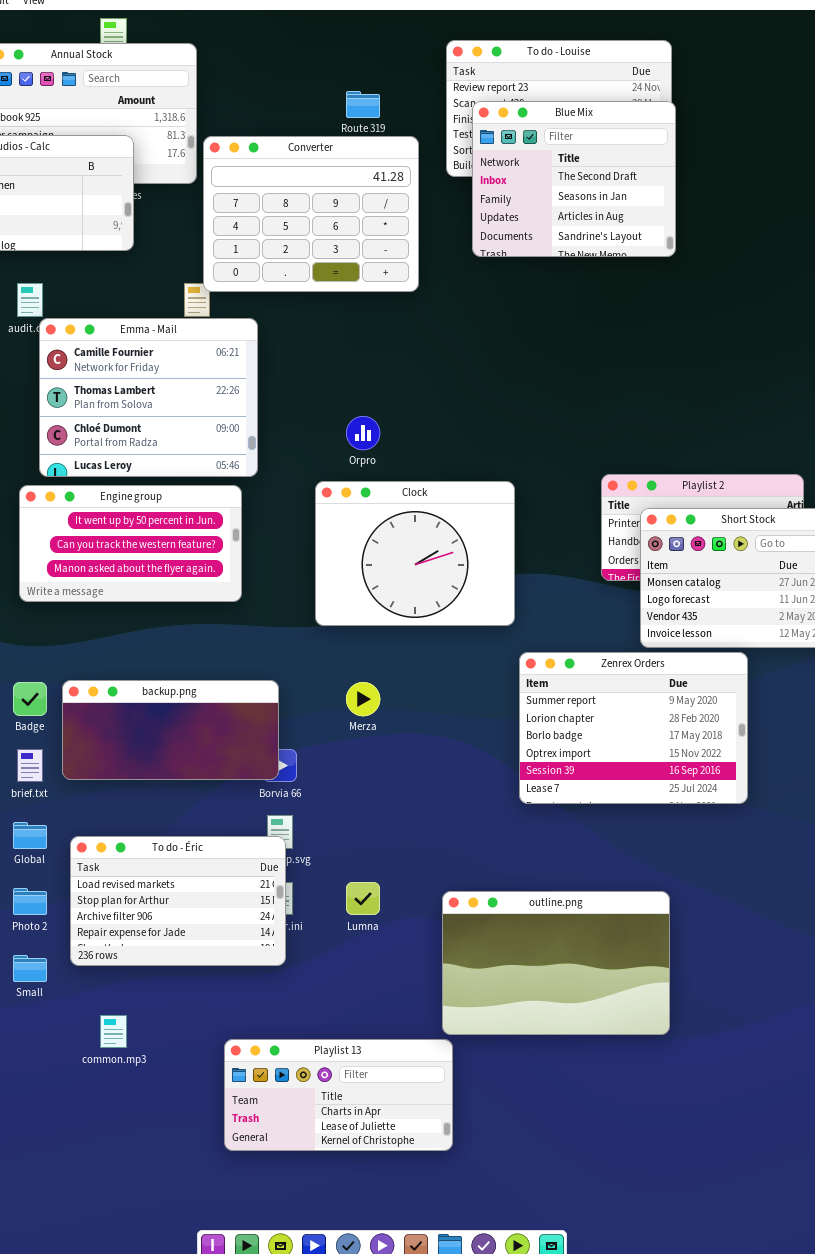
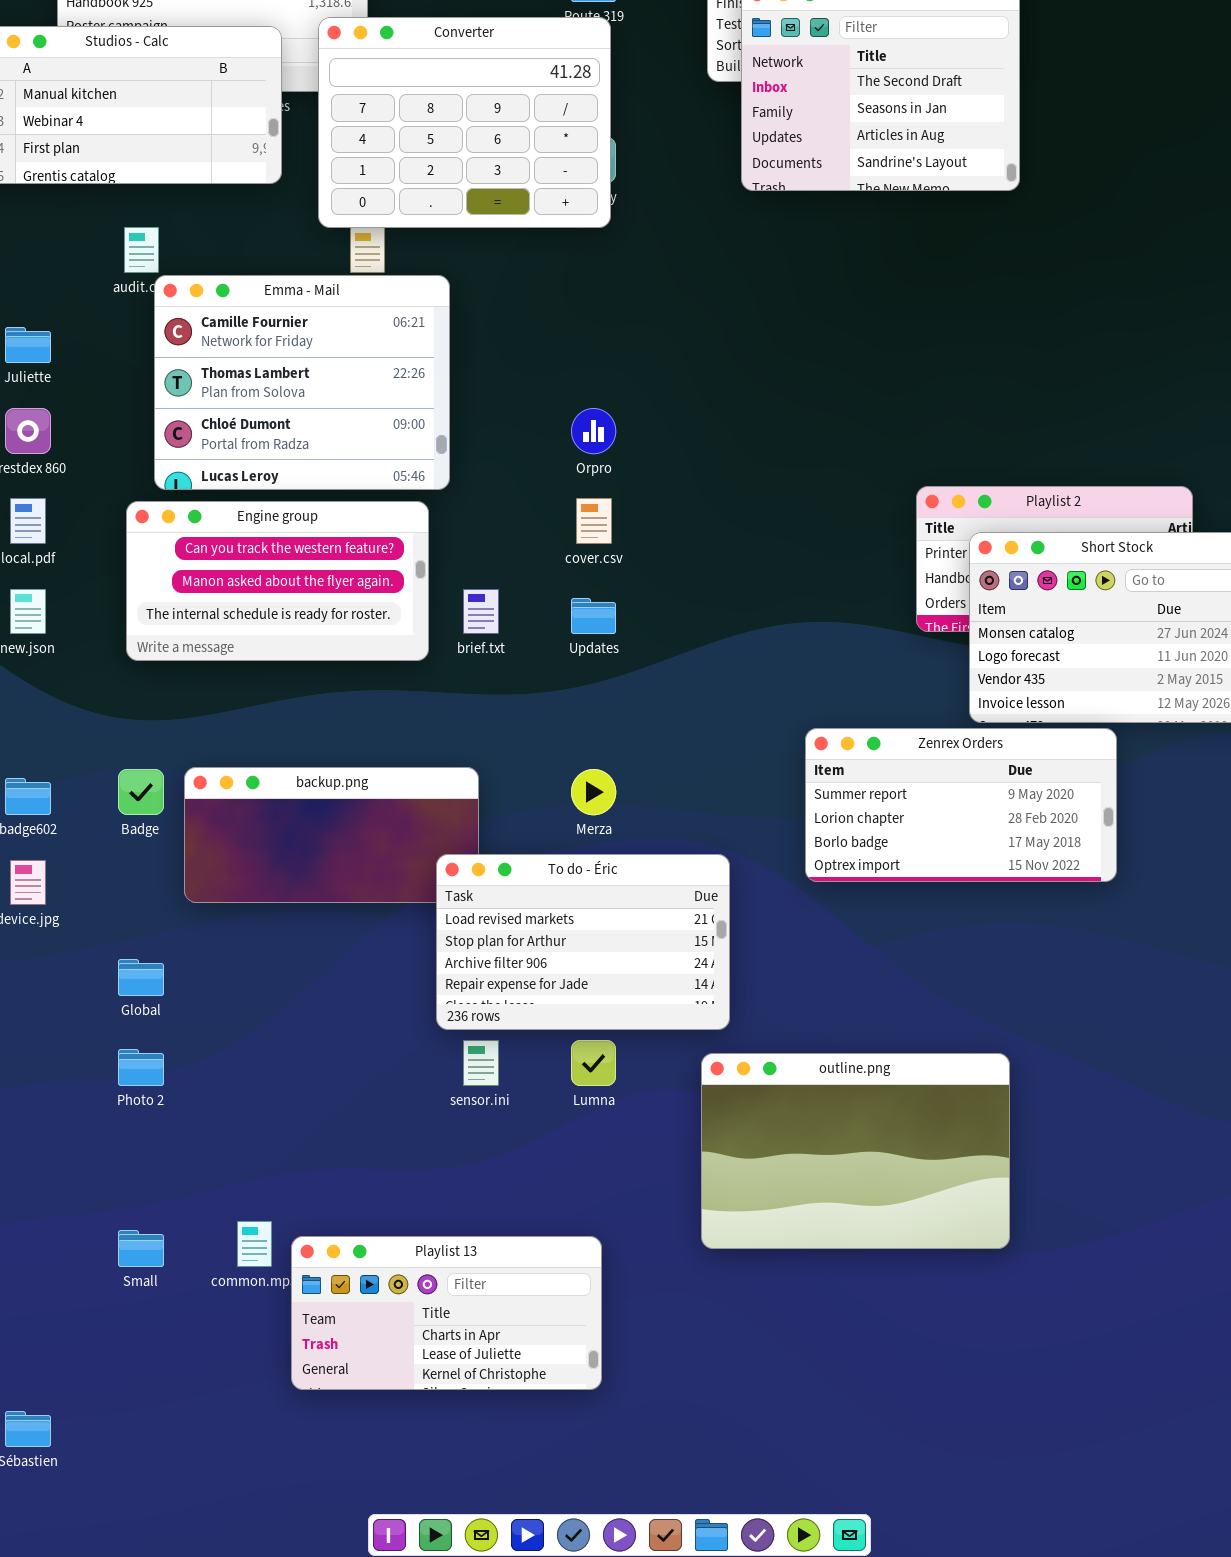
Converter: [203,136,419,292] -> [318,17,611,228], moved
Clock: [315,481,515,626] -> none, closed
Engine group: [19,485,242,602] -> [126,501,429,661], scrolled down 1 row
Zenrex Orders: [519,652,748,804] -> [805,728,1117,882], resized
brief.txt: [17,749,43,782] -> [463,589,499,634], moved
To do - Éric: [70,836,286,966] -> [436,854,730,1030], moved
Small: [13,955,47,982] -> [118,1230,164,1267], moved
Playlist 13: [224,1039,453,1151] -> [291,1236,602,1390], moved

